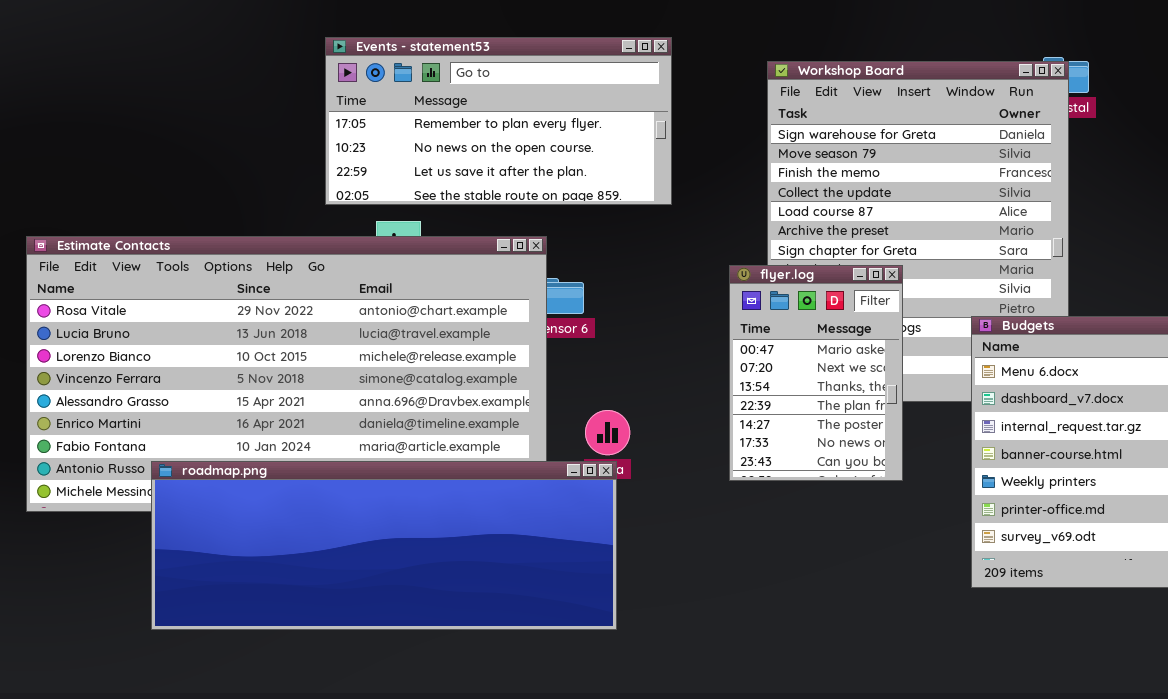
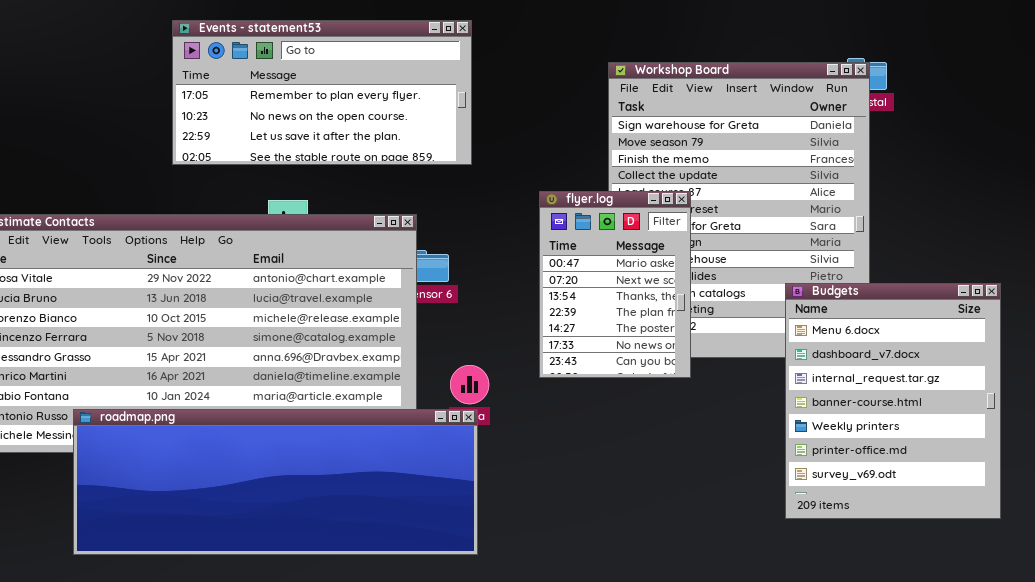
Events - statement53: [325,37,672,205] -> [172,20,472,165], moved
flyer.log: [729,265,903,481] -> [539,191,691,378], moved

